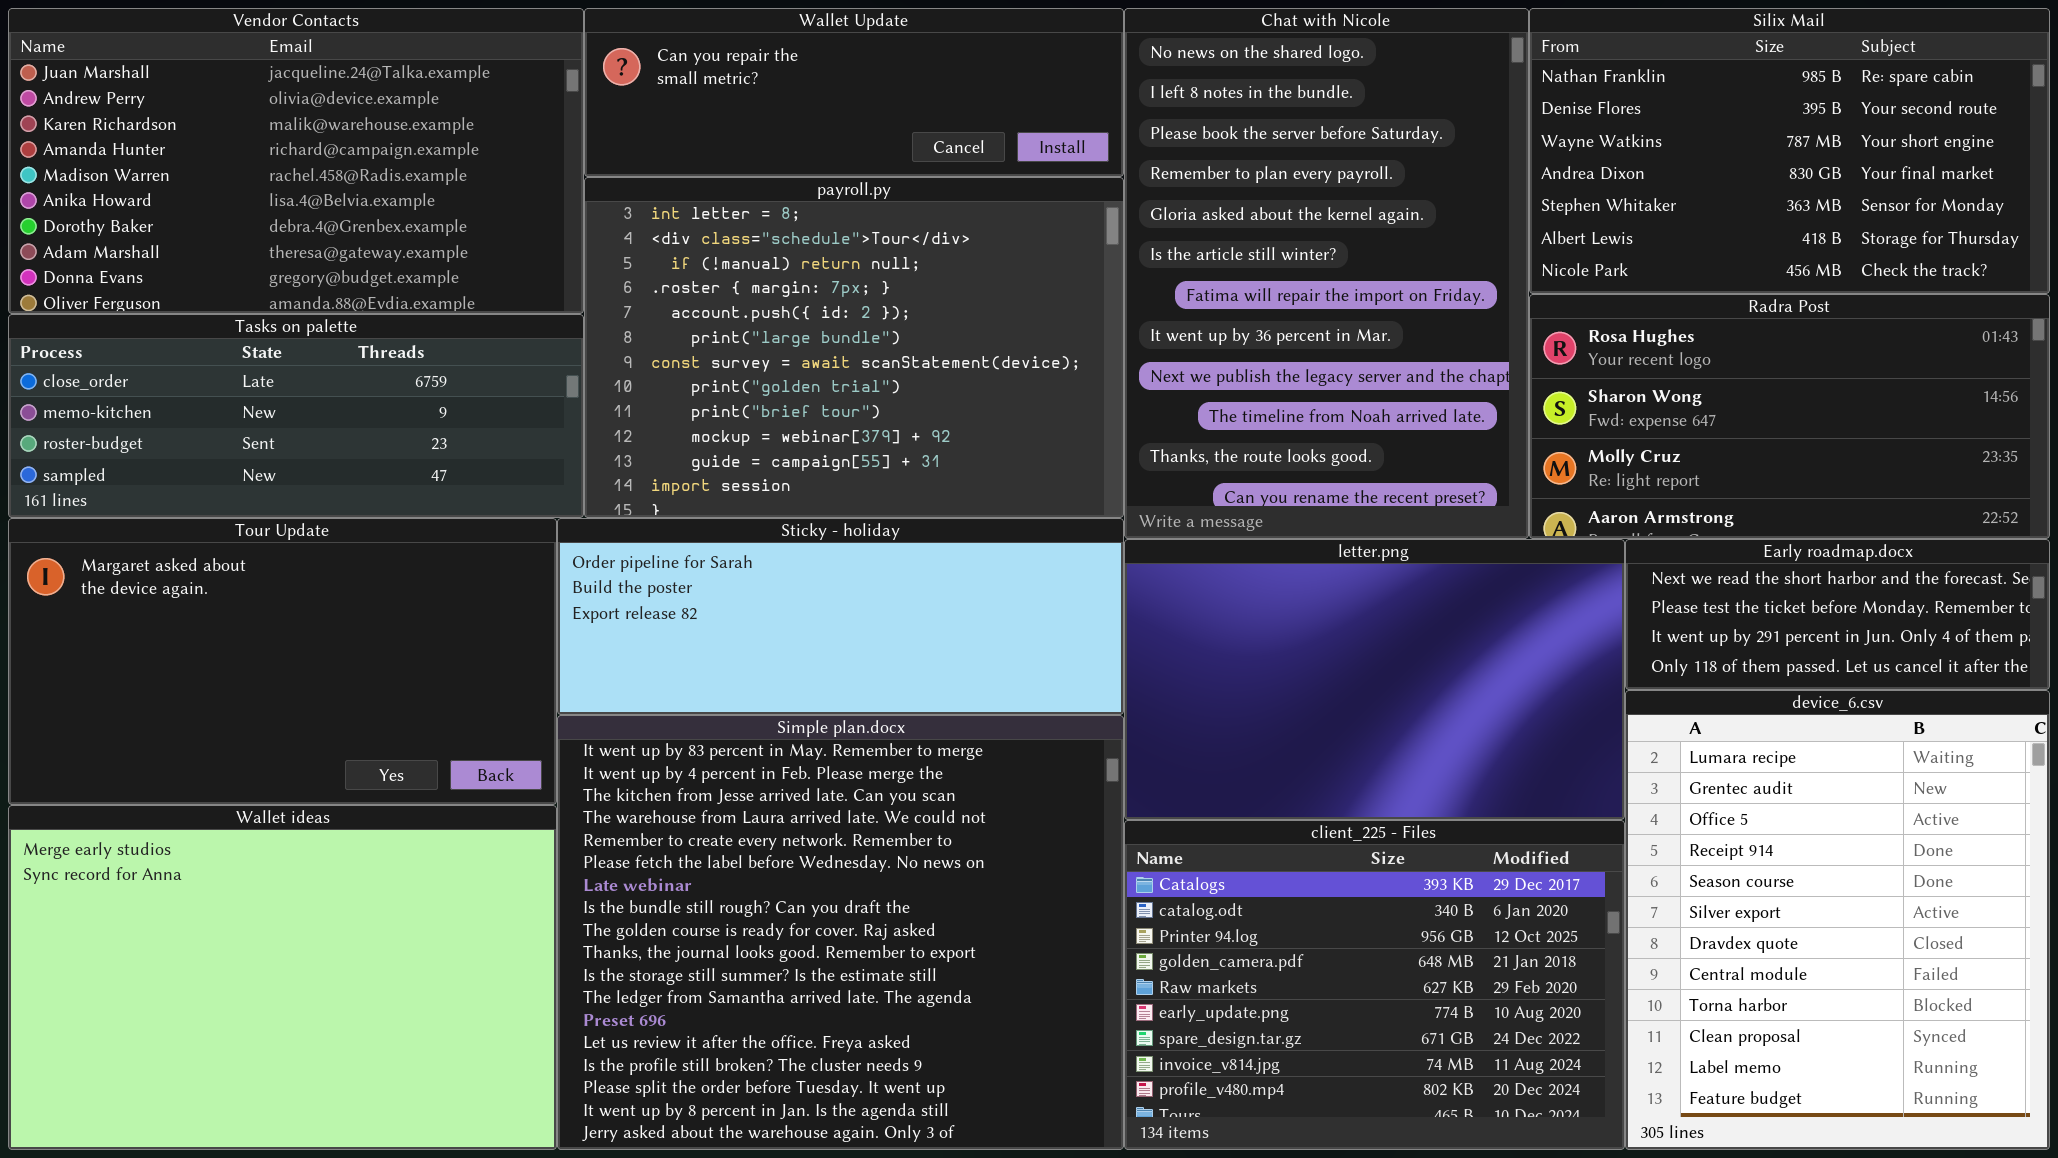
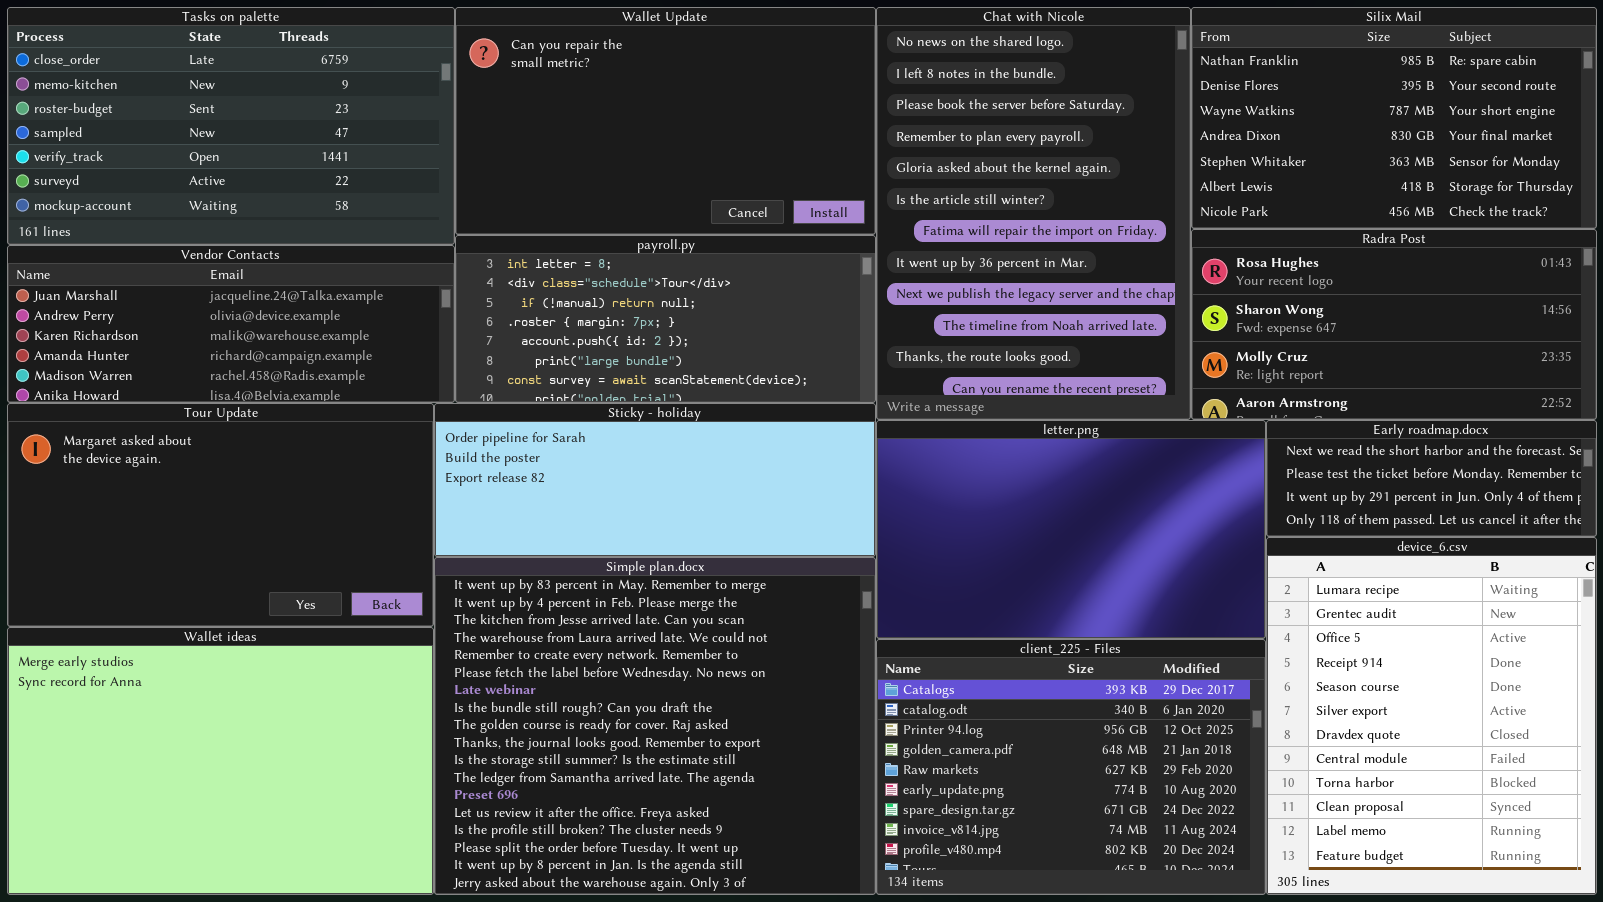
Vendor Contacts: [8,8,584,314] -> [7,245,455,403], moved, resized
Wallet Update: [584,8,1124,177] -> [455,7,876,235], resized
payroll.py: [584,177,1124,518] -> [455,235,876,403], resized
Tasks on palette: [8,314,584,518] -> [7,7,455,245], moved, resized

